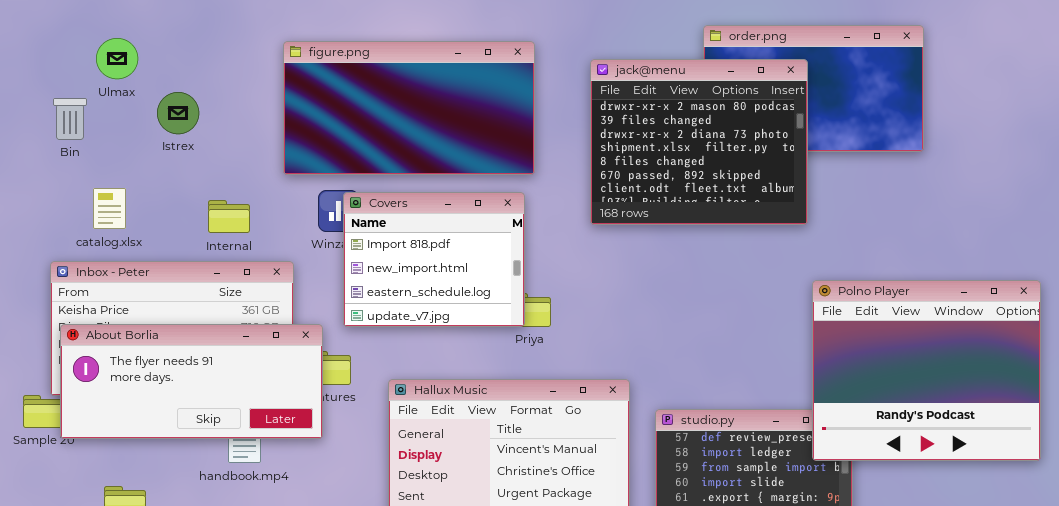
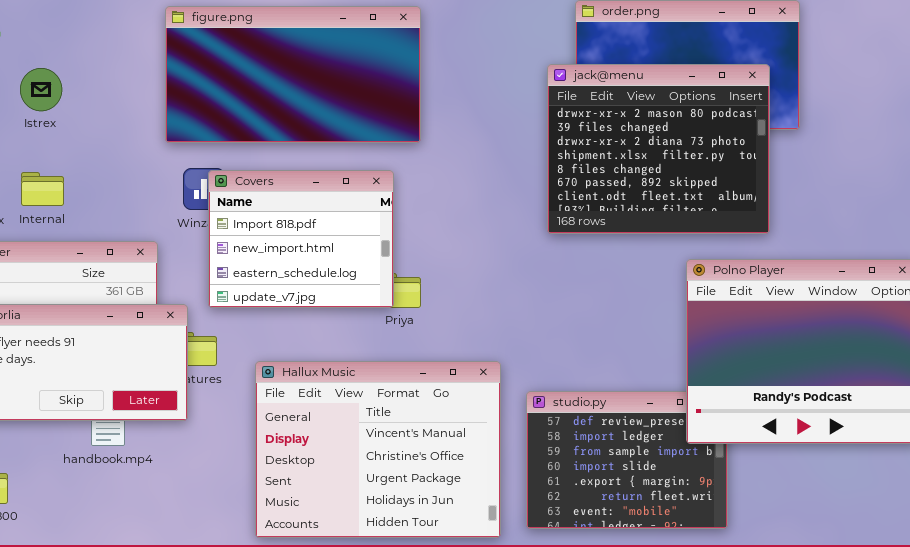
figure.png: [283,41,535,175] -> [165,6,421,143], moved
jack@menu: [590,59,808,225] -> [547,64,770,234], moved
Internal: [208,200,250,233] -> [21,172,64,206], moved

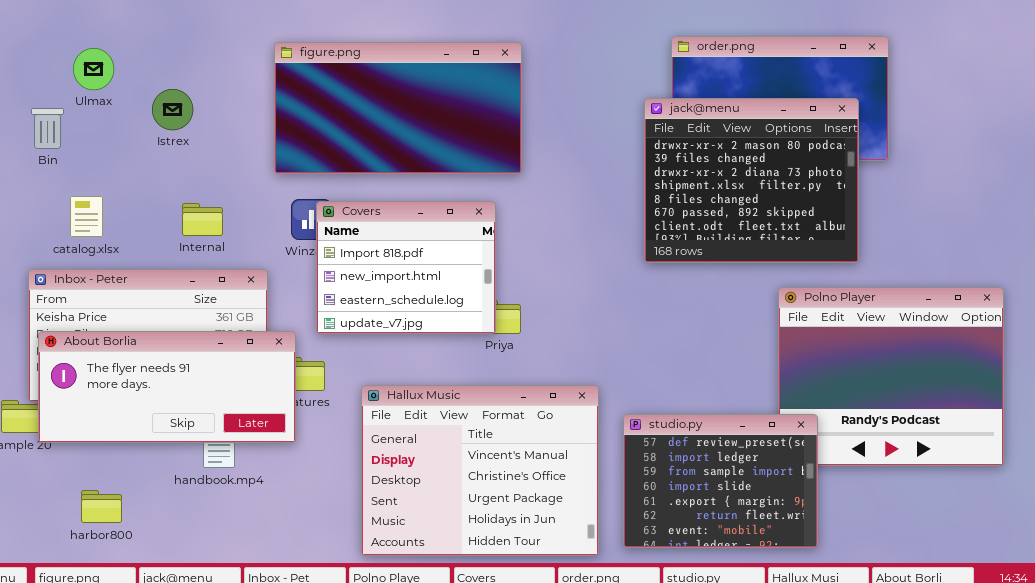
Istrex: [20,68,62,111] -> [152,89,193,130], moved
Internal: [21,172,64,206] -> [182,203,223,236], moved
studio.py: [526,391,728,529] -> [623,414,818,548], raised

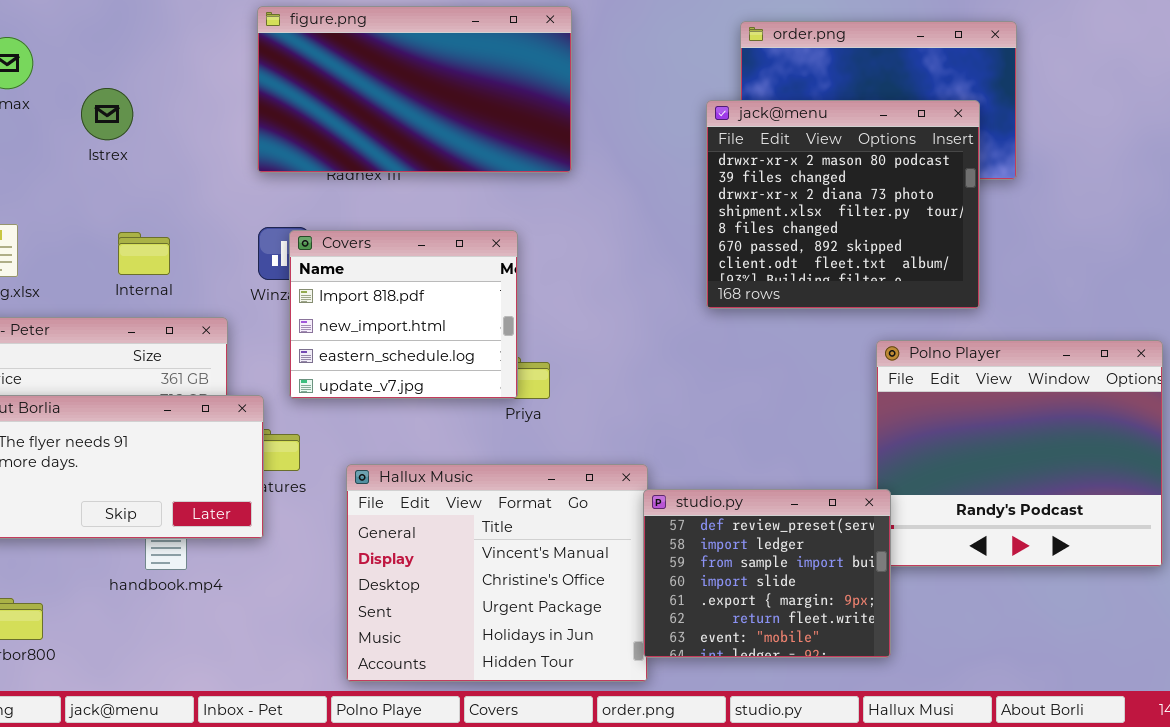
figure.png: [274,42,522,174] -> [257,6,572,173], moved
studio.py: [623,414,818,548] -> [643,489,891,658], moved

